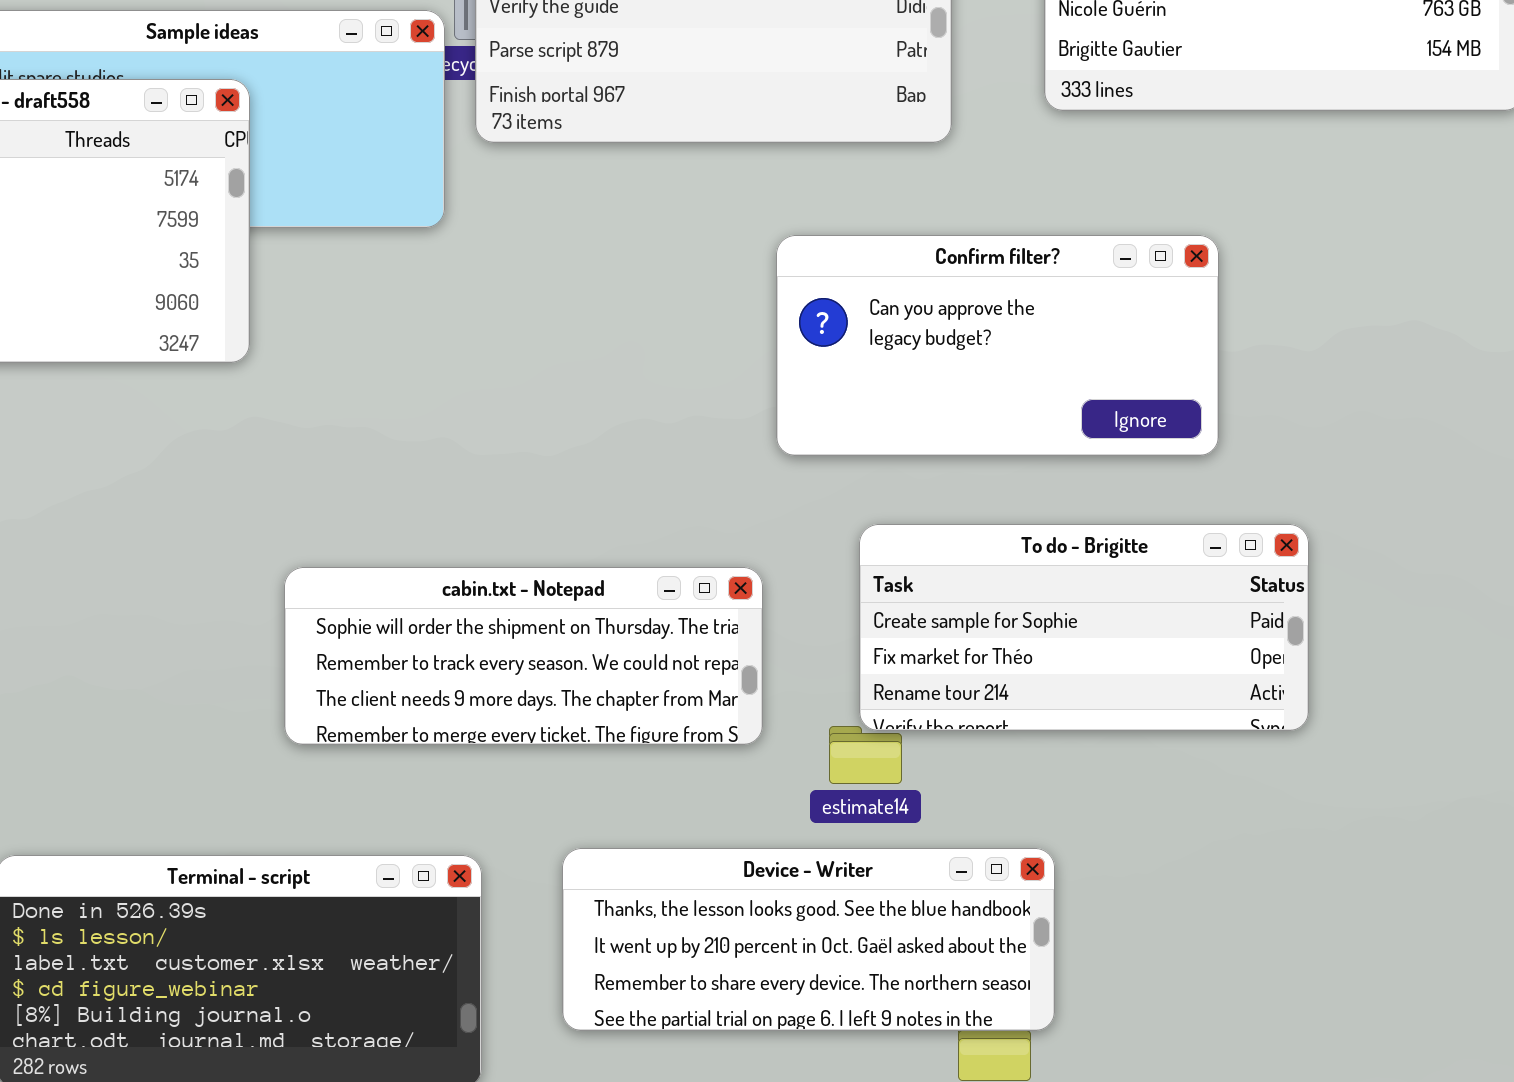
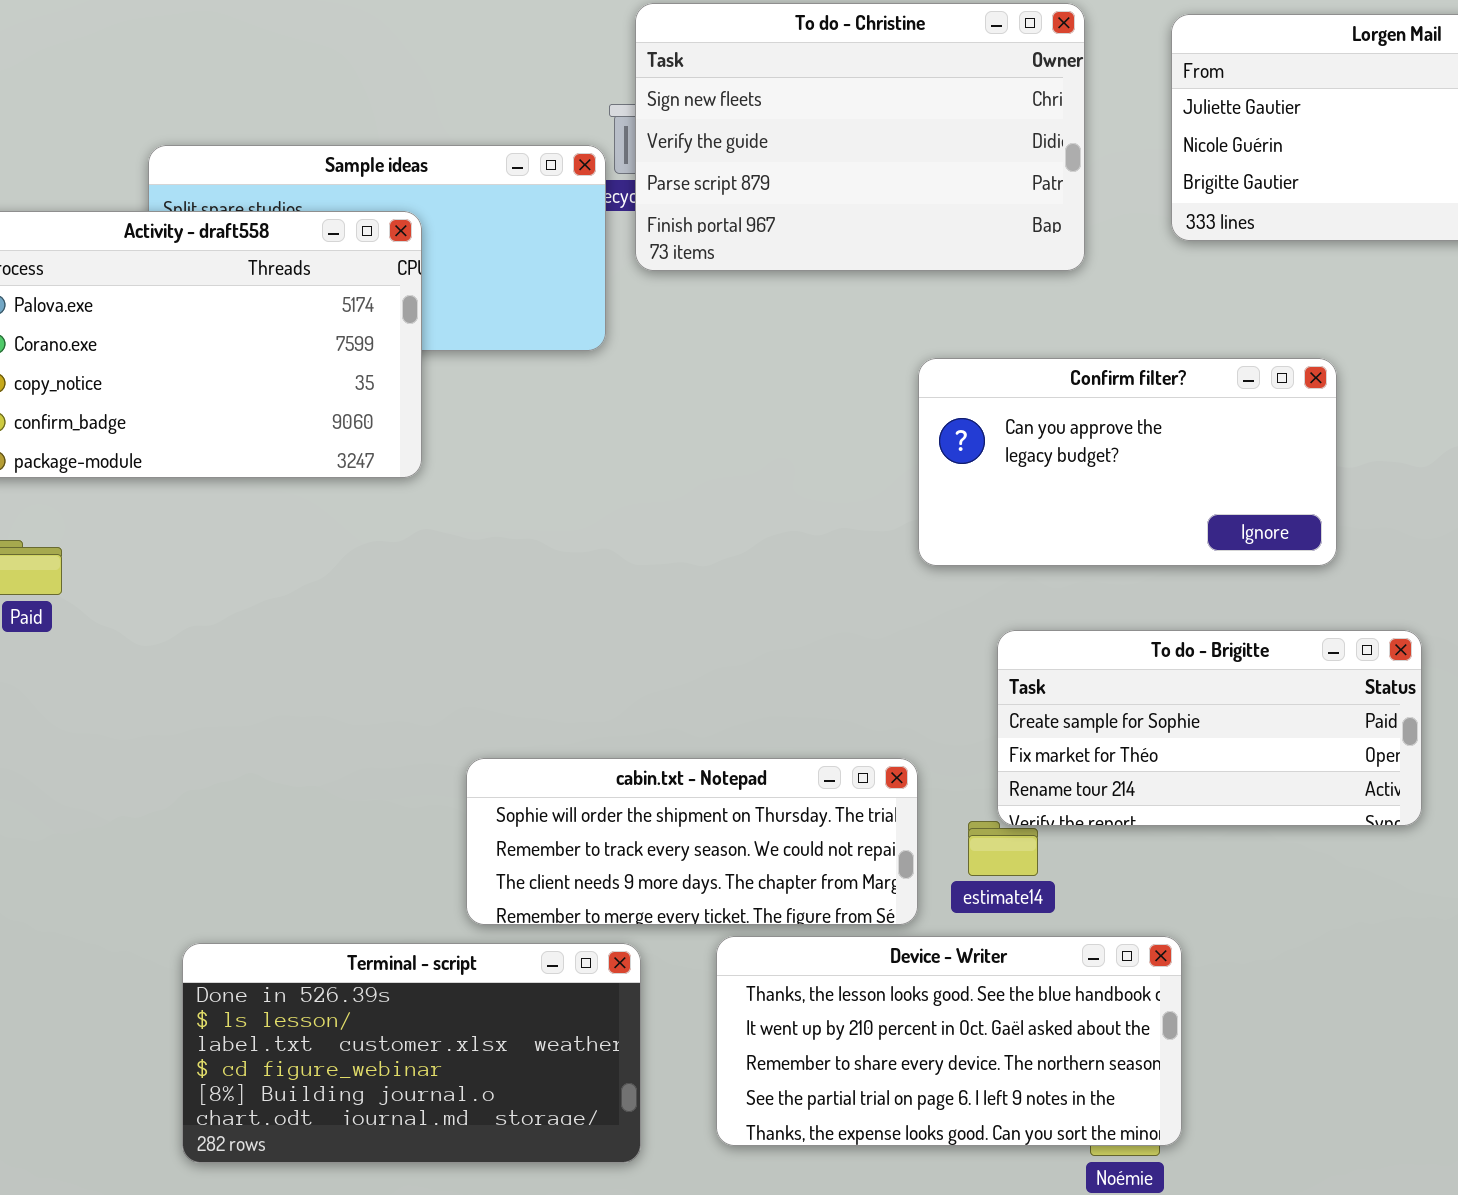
cabin.txt - Notepad: [284,567,763,745] -> [466,758,918,925], moved
Device - Writer: [562,848,1055,1031] -> [716,936,1182,1146], resized

